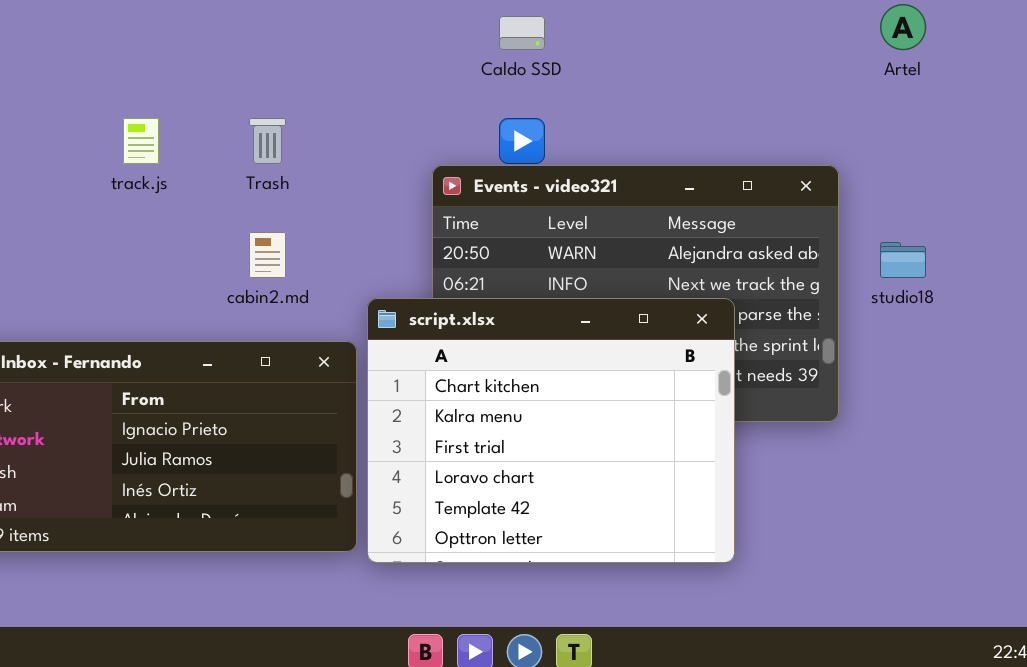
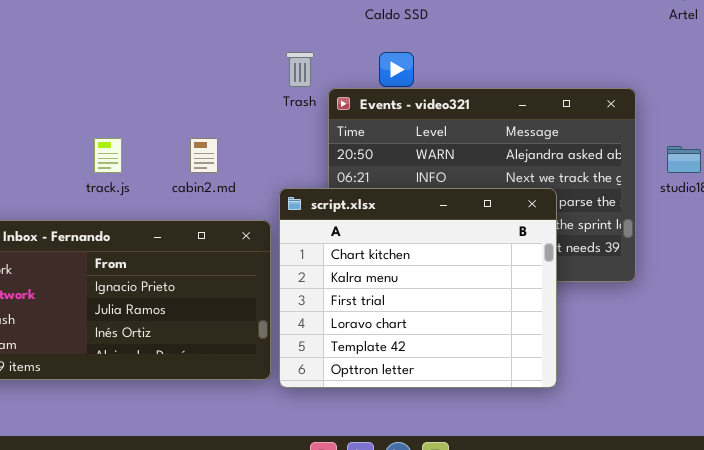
track.js: [123,118,159,164] -> [94,138,122,173], moved
Trash: [249,118,286,164] -> [286,52,314,87], moved

